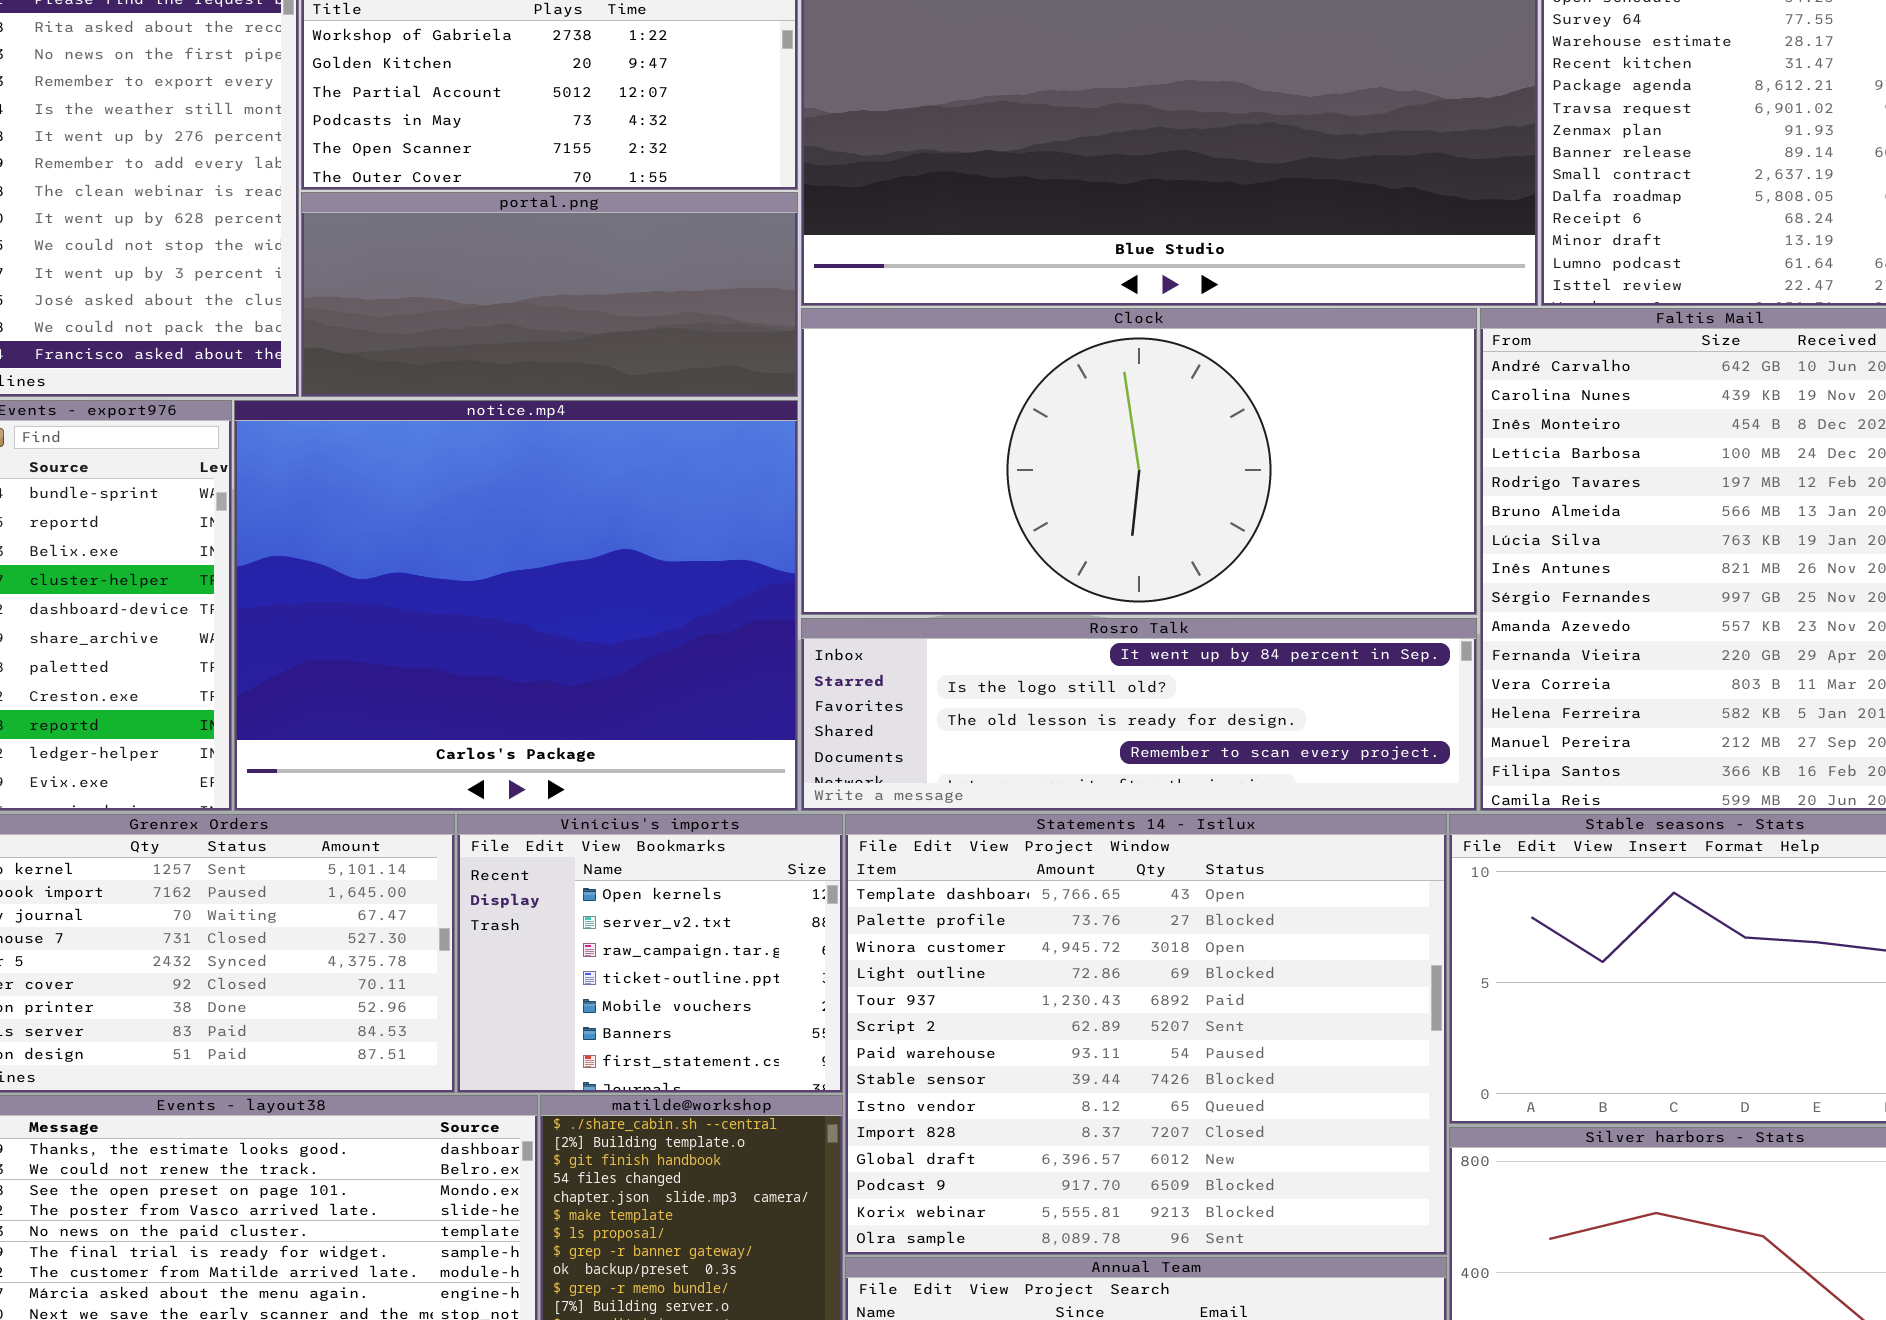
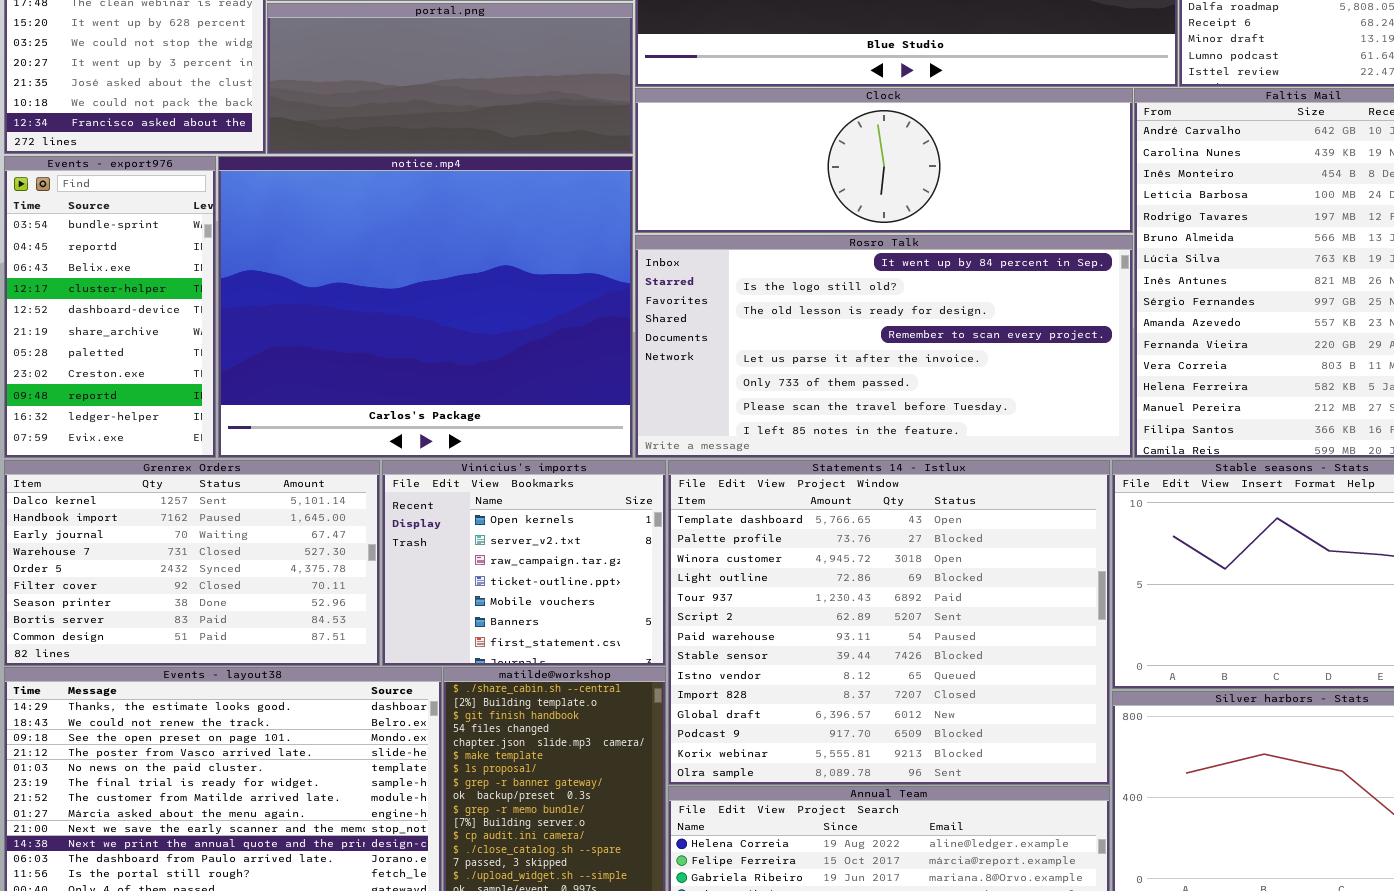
Clock: [801,308,1477,615] -> [635,88,1133,233], resized
Rosro Talk: [801,618,1477,811] -> [635,235,1133,458], resized

